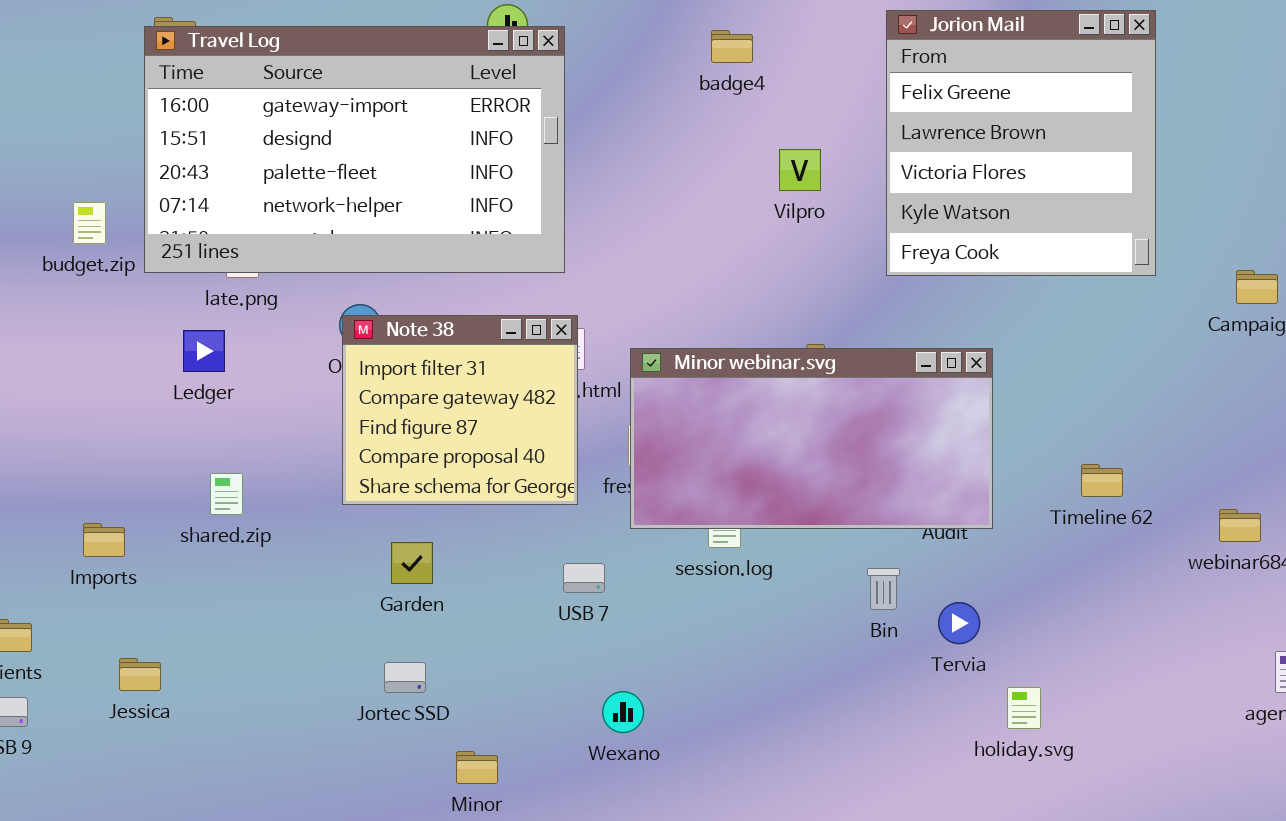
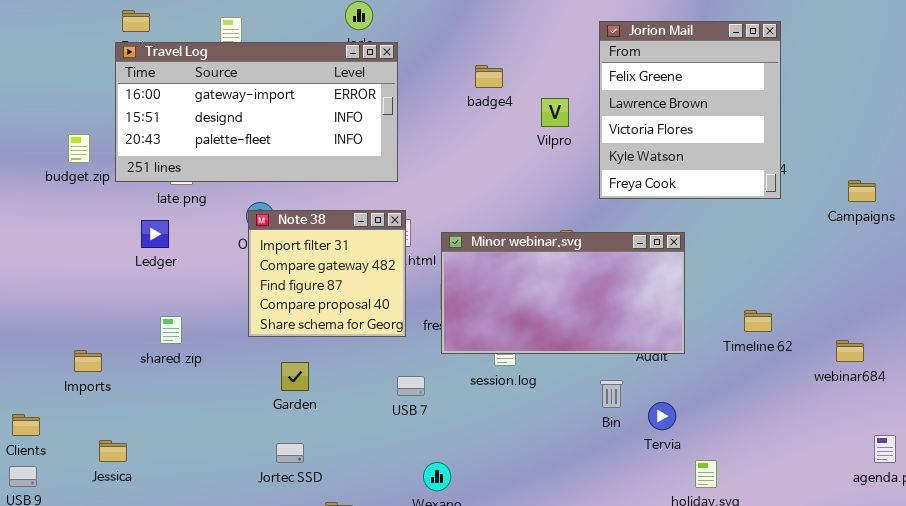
Jorion Mail: [886,10,1156,276] -> [599,21,781,199], moved
Travel Log: [144,26,565,273] -> [115,42,398,182], resized
badge4: [711,30,753,63] -> [475,65,503,88], moved

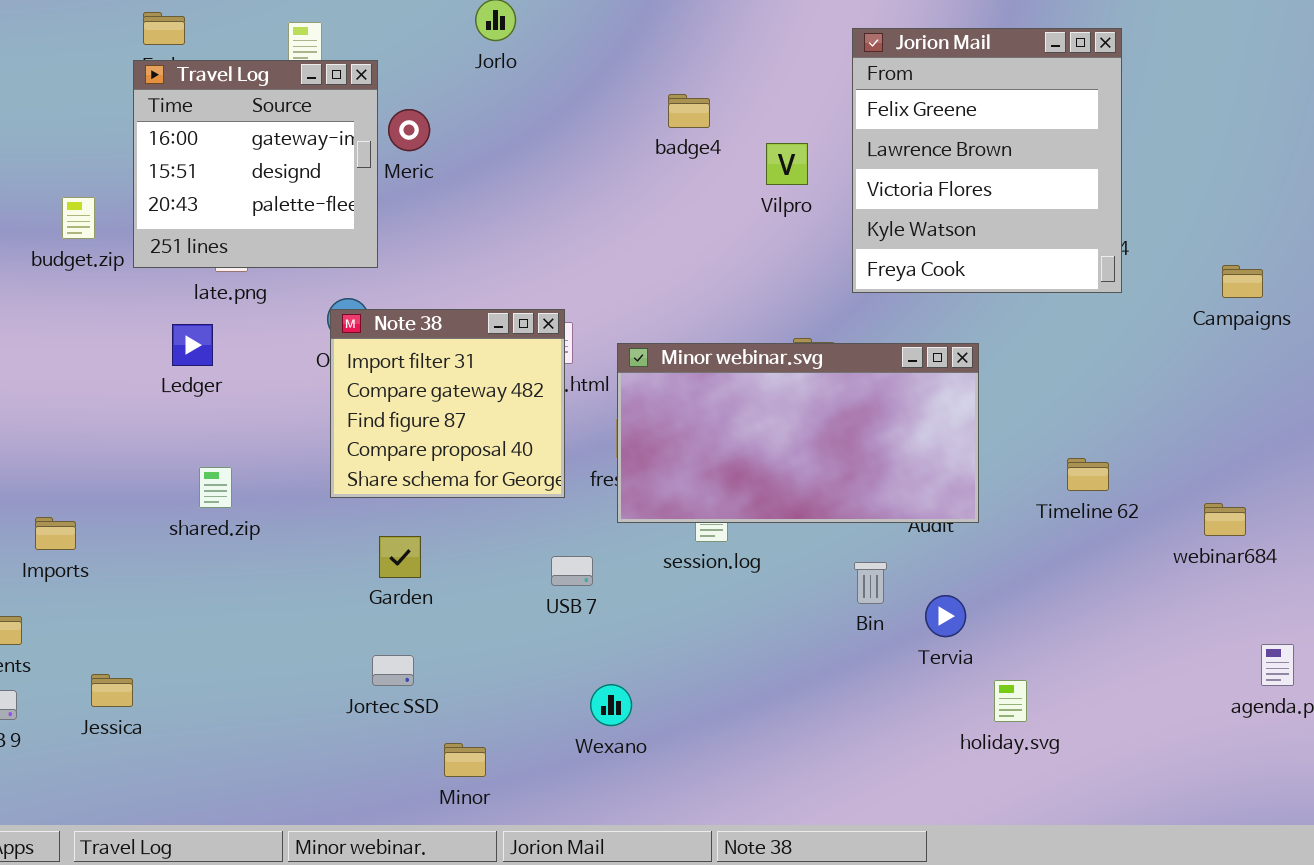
Travel Log: [115,42,398,182] -> [133,60,378,268], resized
Imports: [74,350,102,372] -> [35,517,76,550], moved
Jessica: [99,440,127,462] -> [91,674,133,707], moved

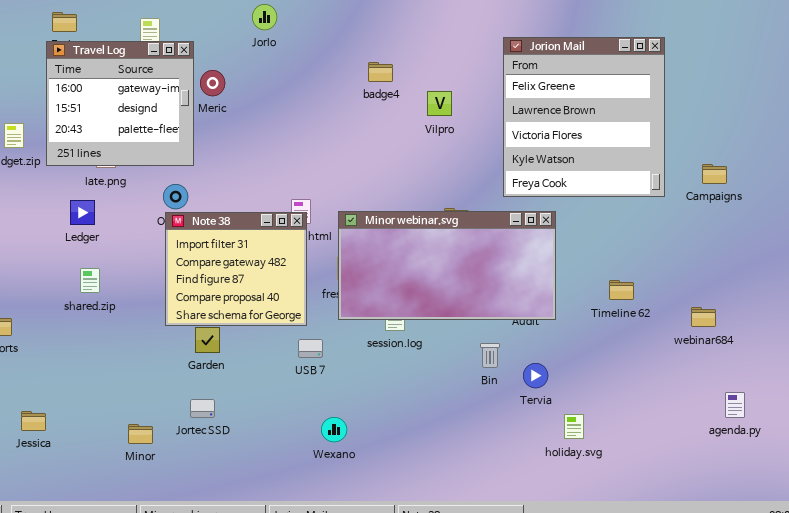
Jorion Mail: [852,28,1122,293] -> [503,37,665,197], moved
Note 38: [330,309,565,498] -> [165,212,307,326], moved
shared.zip: [199,467,232,508] -> [80,268,100,293], moved
Minor: [444,743,486,777] -> [128,424,153,444], moved

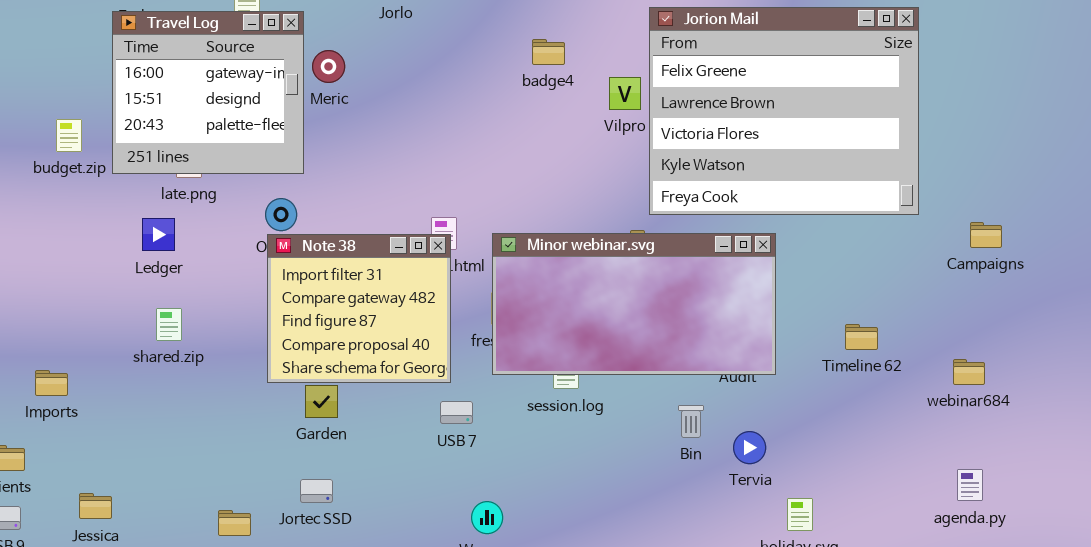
Jorion Mail: [503,37,665,197] -> [649,7,919,215], resized
Campaigns: [702,164,727,184] -> [970,222,1002,248], moved
agenda.py: [725,392,745,418] -> [957,469,983,501], moved

